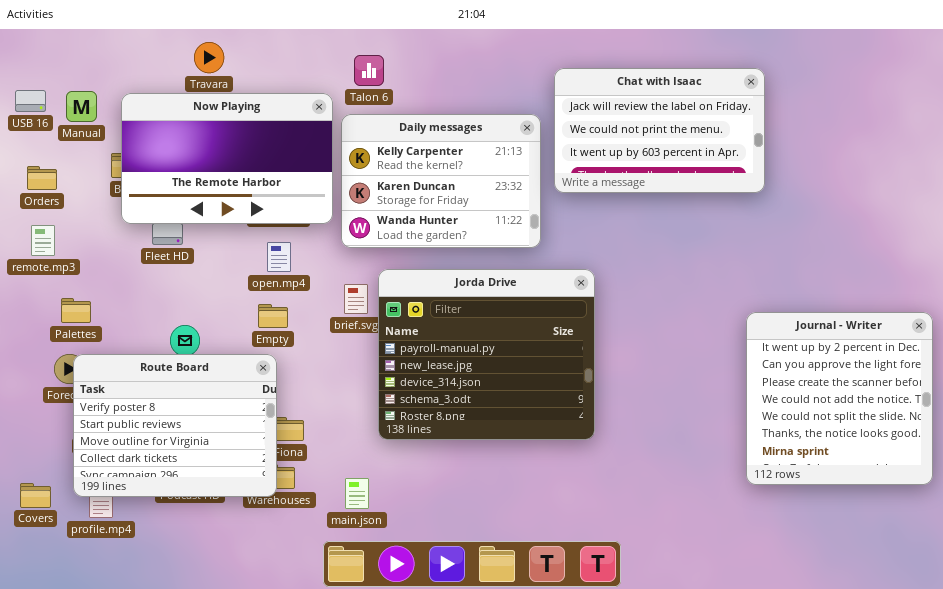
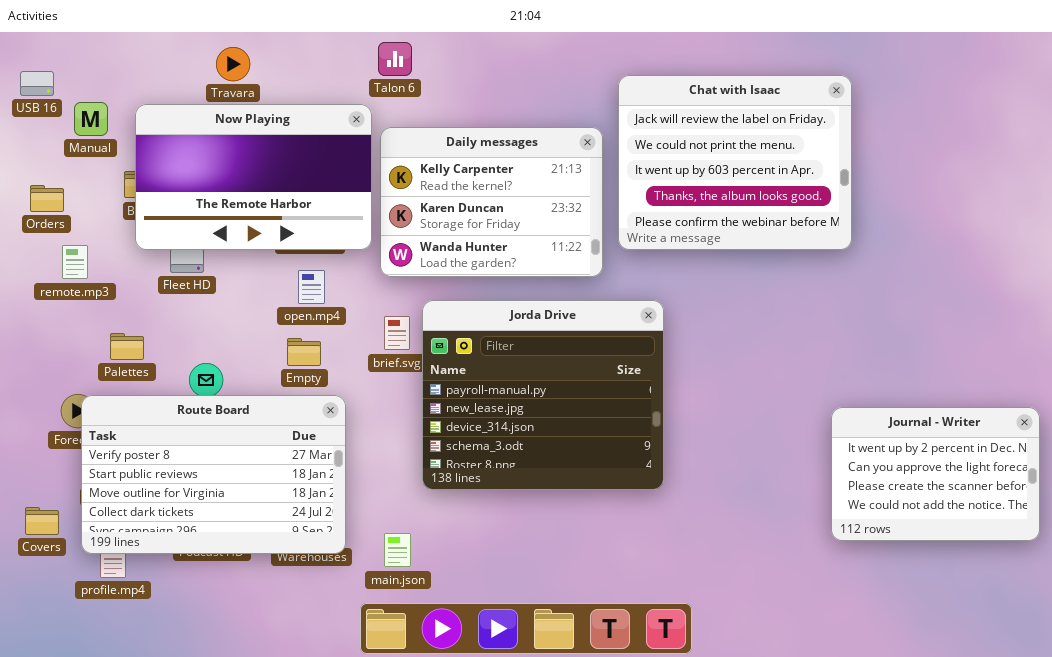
Talon 6: [354,55,384,86] -> [378,42,412,76], moved
Chat with Isaac: [554,68,765,193] -> [618,75,852,250], resized
USB 16: [15,90,46,112] -> [20,71,54,96], moved
remote.mp3: [31,225,55,256] -> [62,245,88,279], moved
Palettes: [61,298,91,323] -> [110,333,144,360], moved
Journal - Writer: [746,312,933,485] -> [831,407,1040,541], resized
Route Board: [73,354,277,497] -> [81,395,346,554], resized
Covers: [20,483,51,508] -> [25,507,59,535], moved

